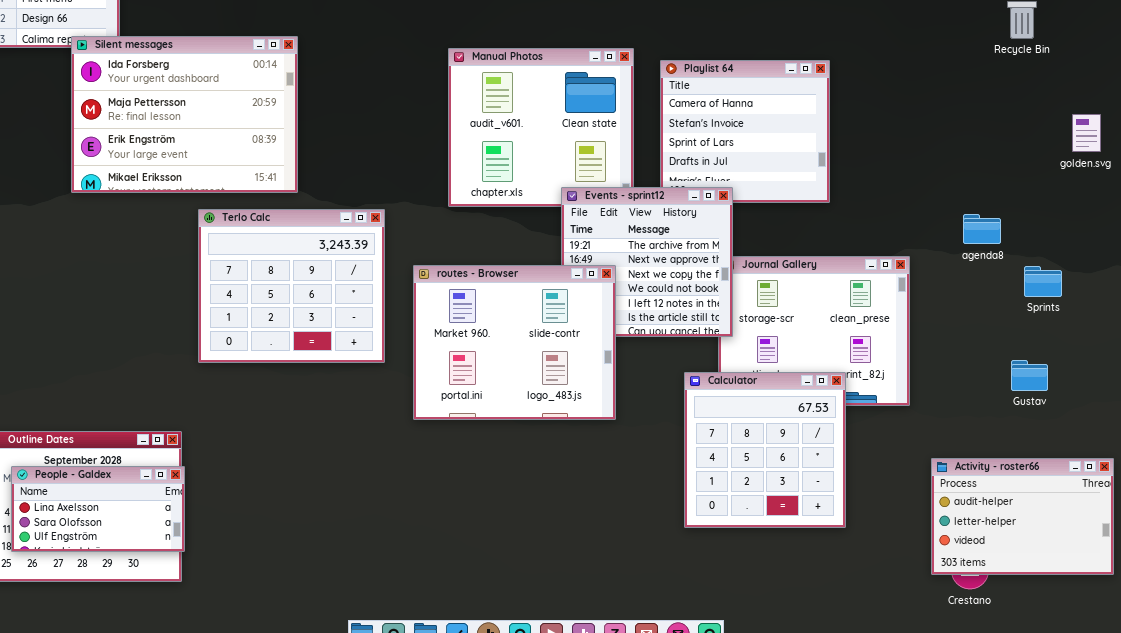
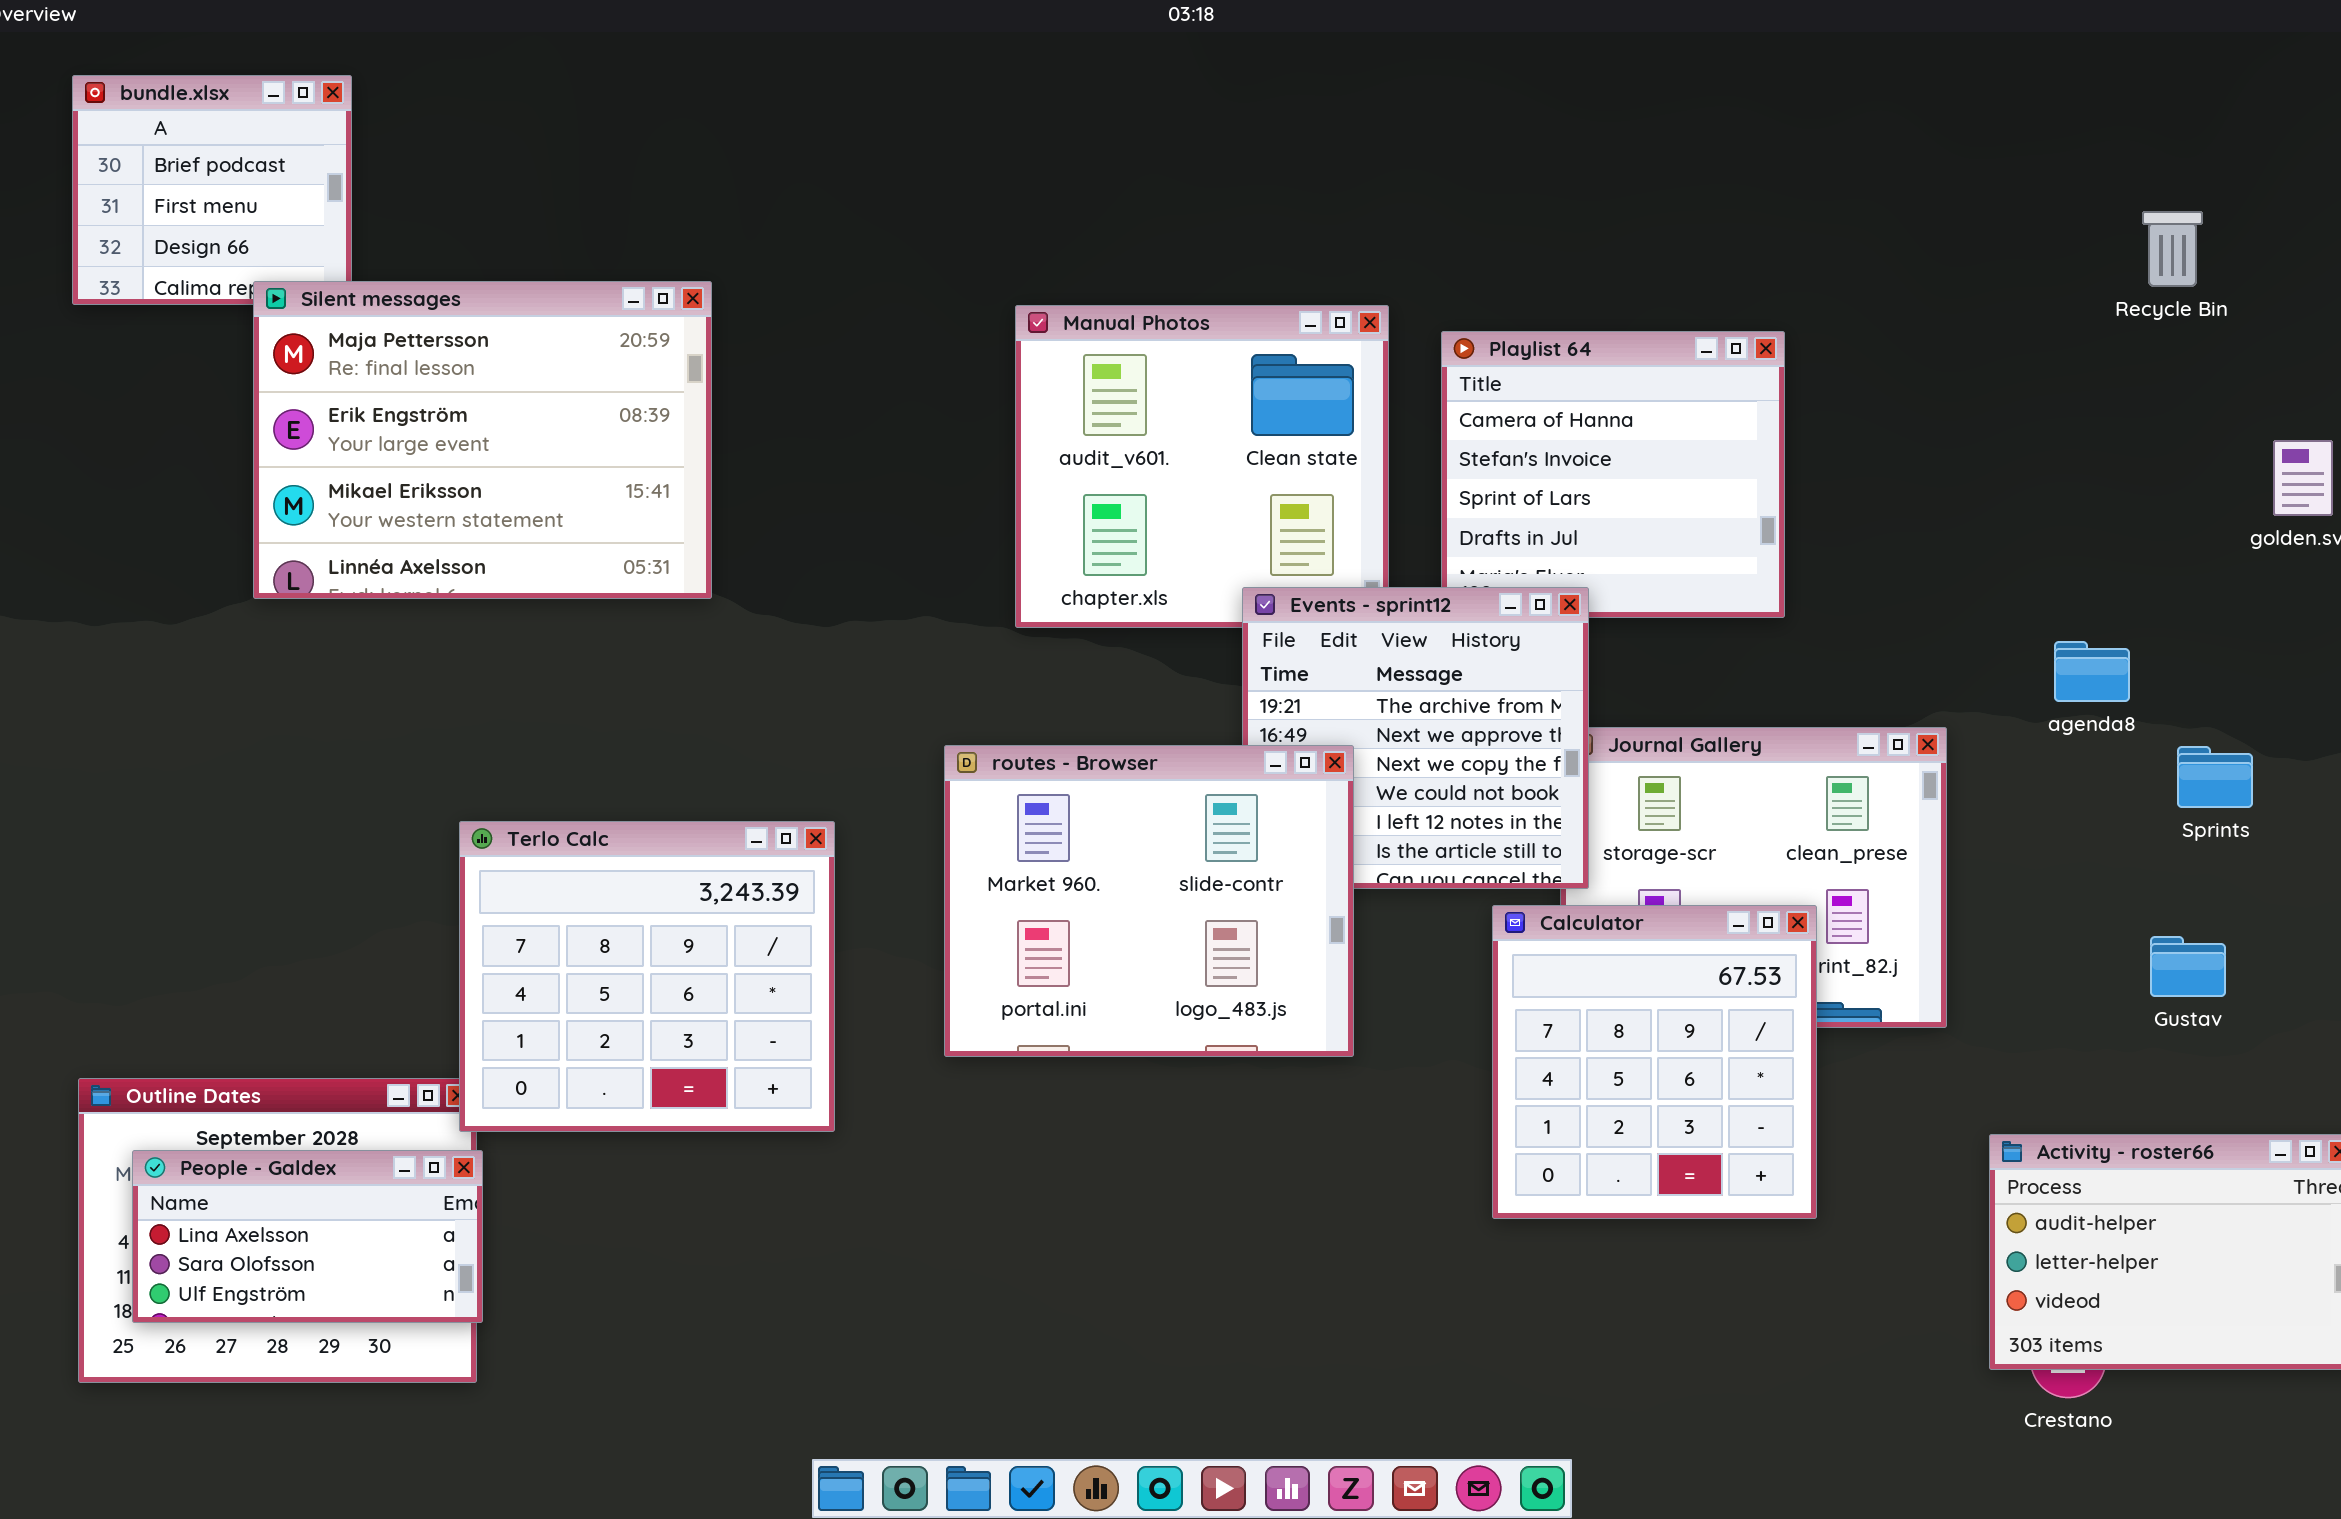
Silent messages: [71,36,298,193] -> [253,281,712,599], scrolled down 1 row
Terlo Calc: [198,209,385,363] -> [459,821,835,1132], moved
Calculator: [684,372,846,528] -> [1492,905,1817,1219], moved

